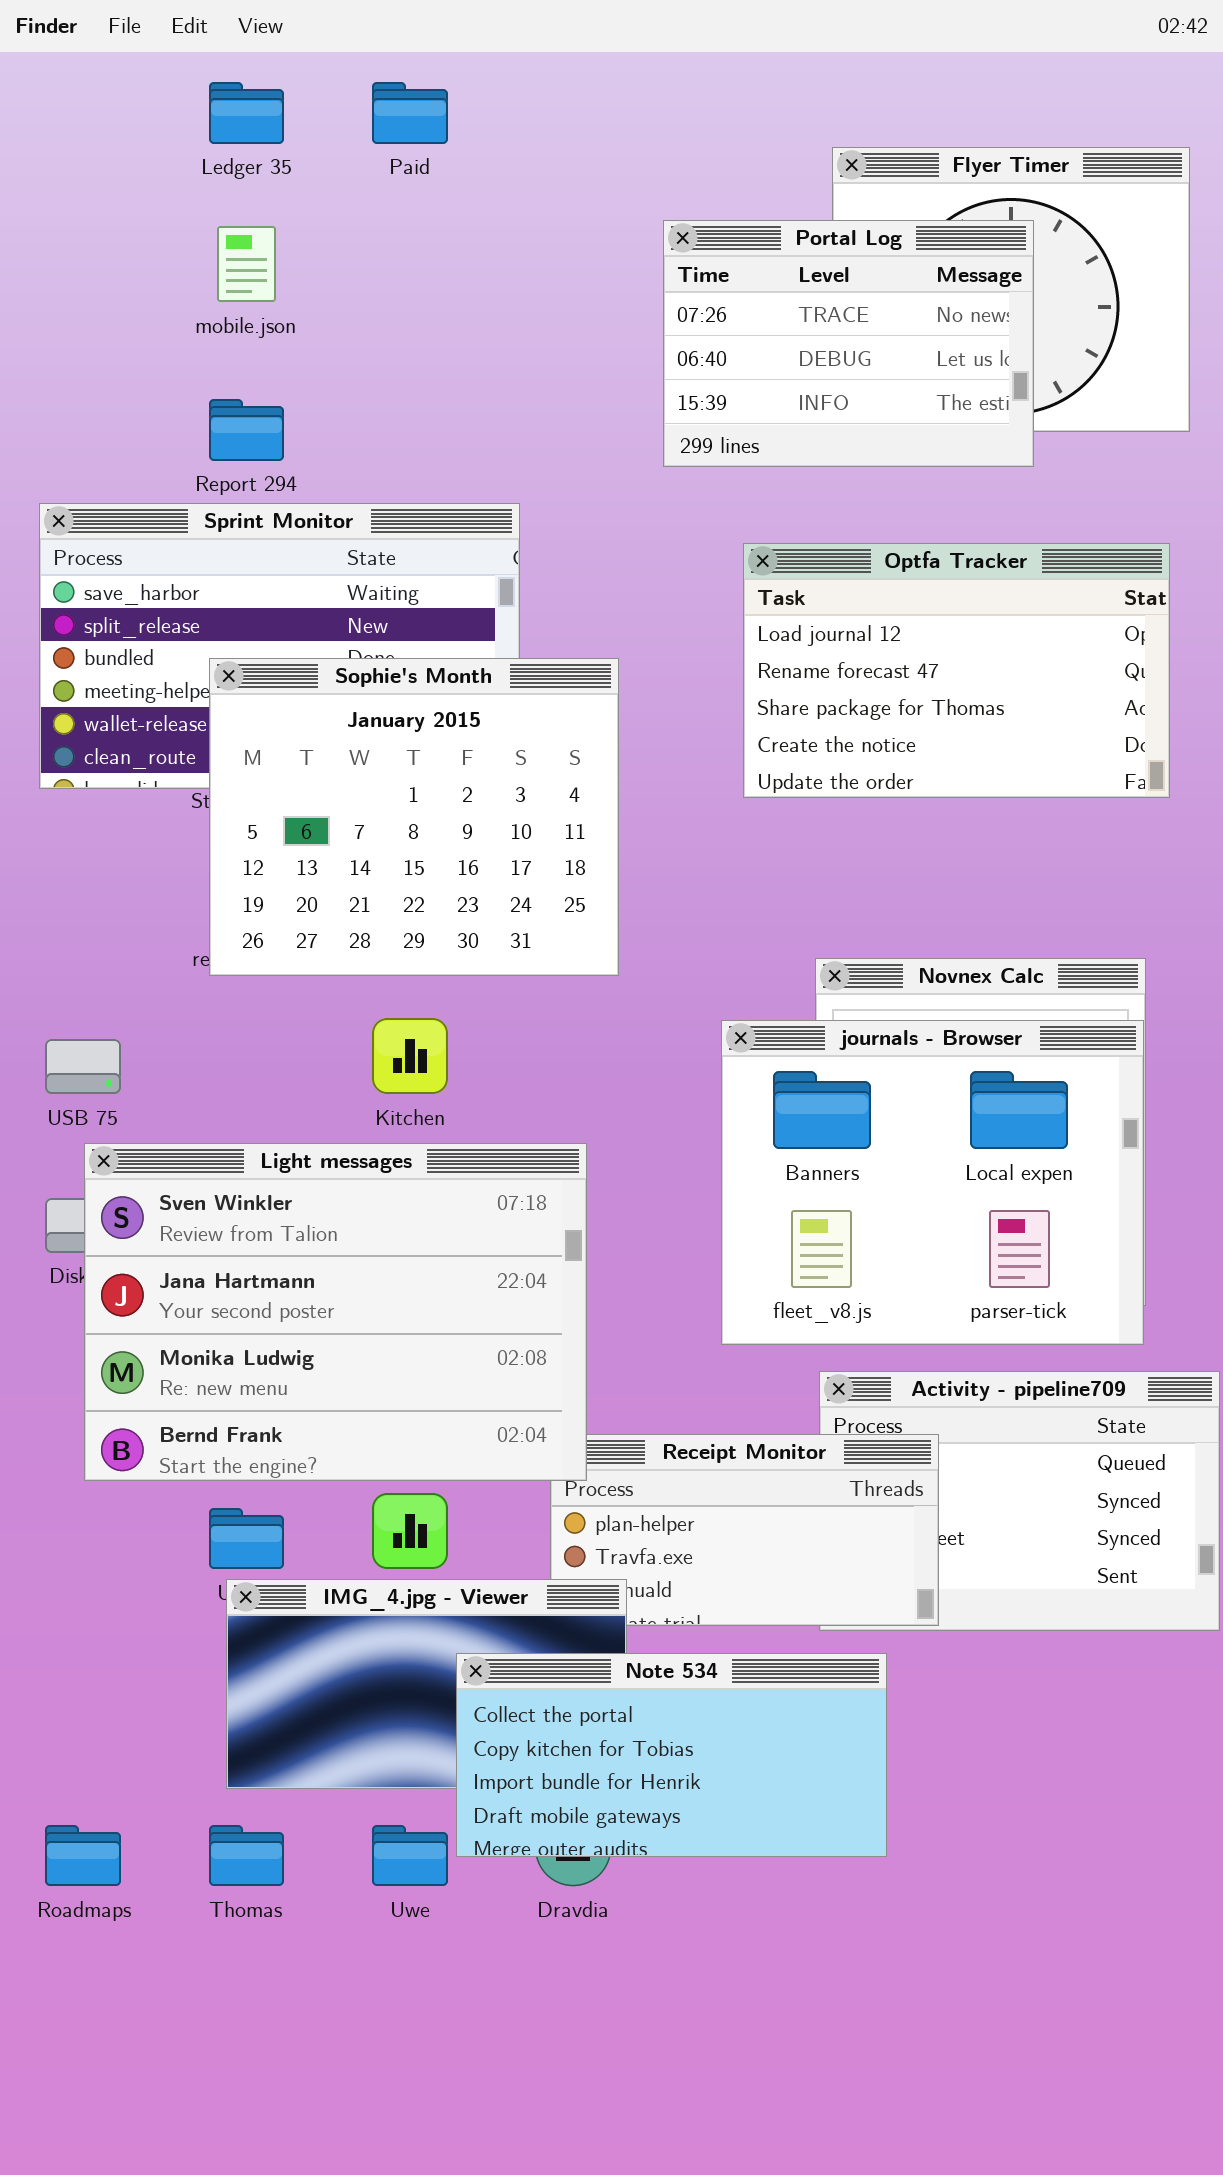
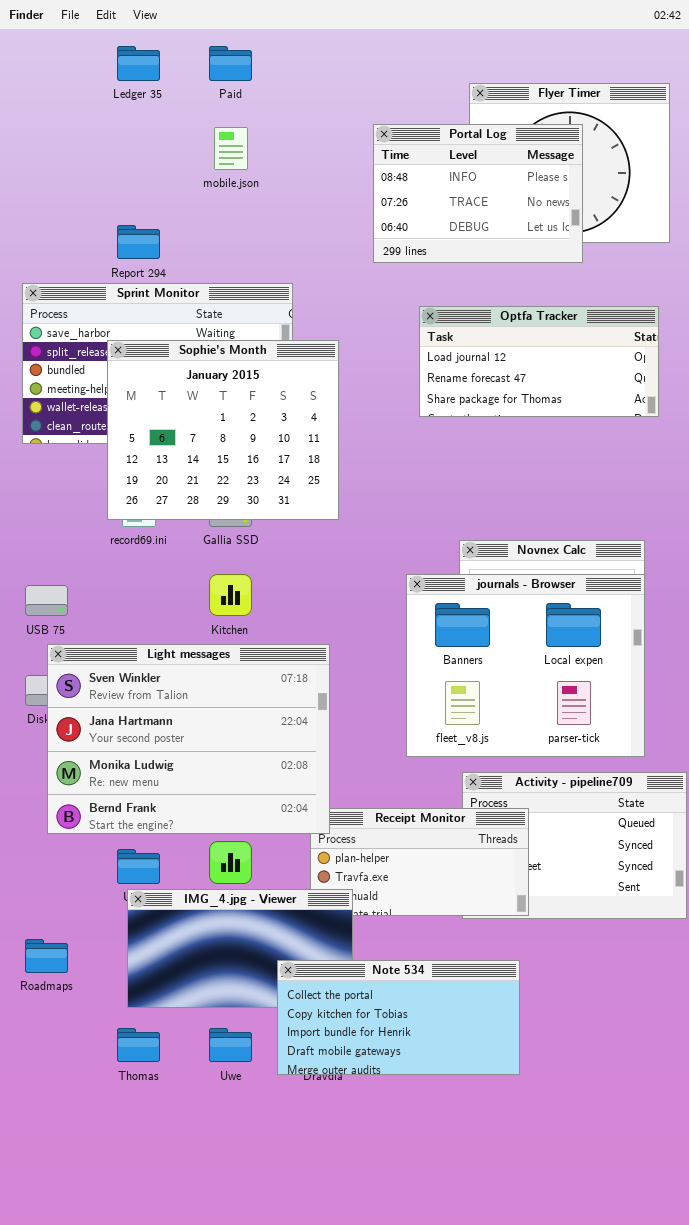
Portal Log: [663,220,1034,467] -> [373,124,583,263], scrolled up 1 row
mobile.json: [217,226,276,302] -> [214,127,248,170], moved
Optfa Tracker: [743,543,1170,798] -> [419,306,659,417], resized
Sophie's Month: [209,658,619,976] -> [107,340,339,520], moved
Note 534: [456,1653,887,1857] -> [277,960,520,1075], moved
Roadmaps: [45,1825,121,1886] -> [25,939,68,973], moved

